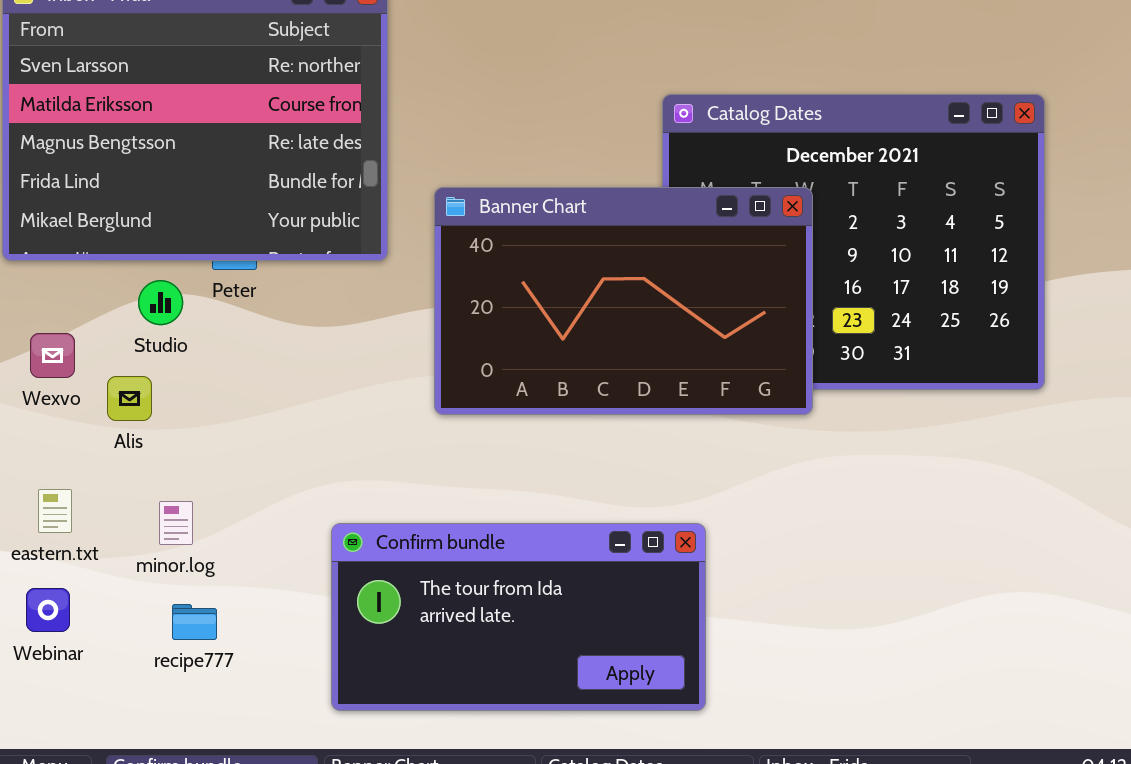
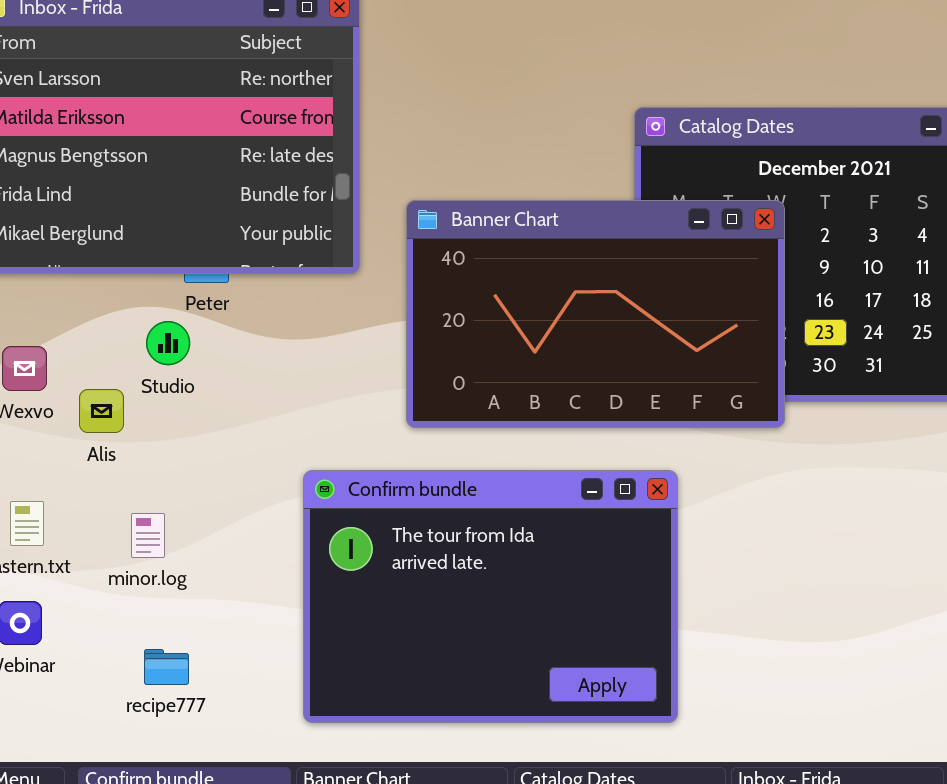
Studio: [138,280,183,325] -> [146,321,190,365], moved
Confirm bundle: [331,523,706,711] -> [303,470,678,723], resized
recipe777: [172,604,217,640] -> [144,649,189,685], moved

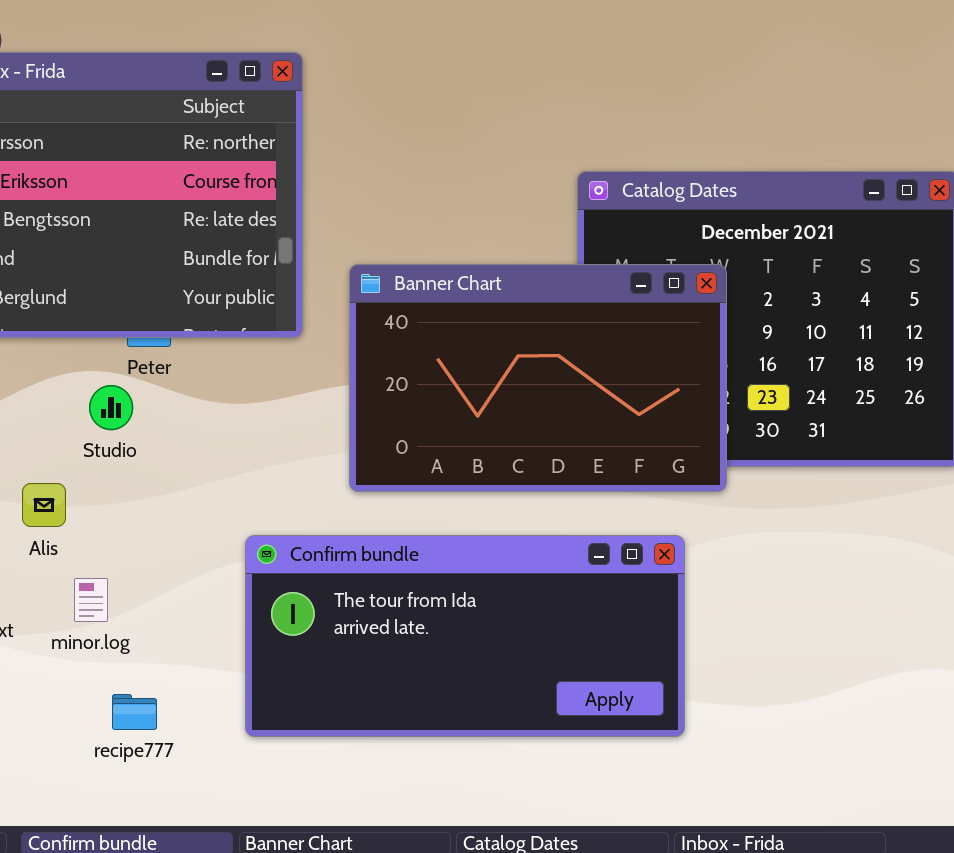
Alis: [79,389,124,433] -> [22,483,66,527], moved
Confirm bundle: [303,470,678,723] -> [245,535,685,737], resized
recipe777: [144,649,189,685] -> [112,694,157,730], moved

